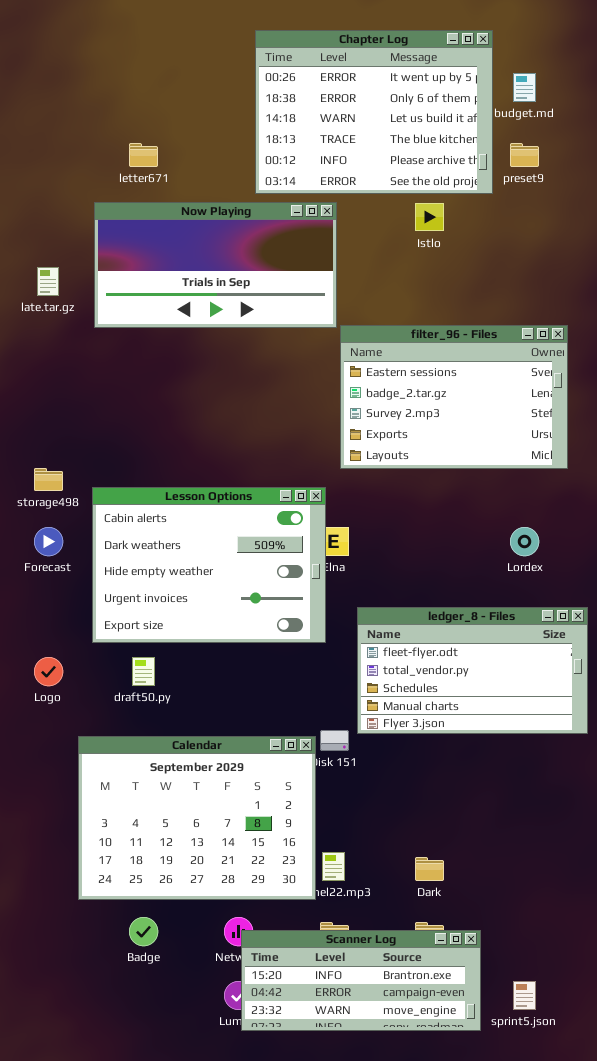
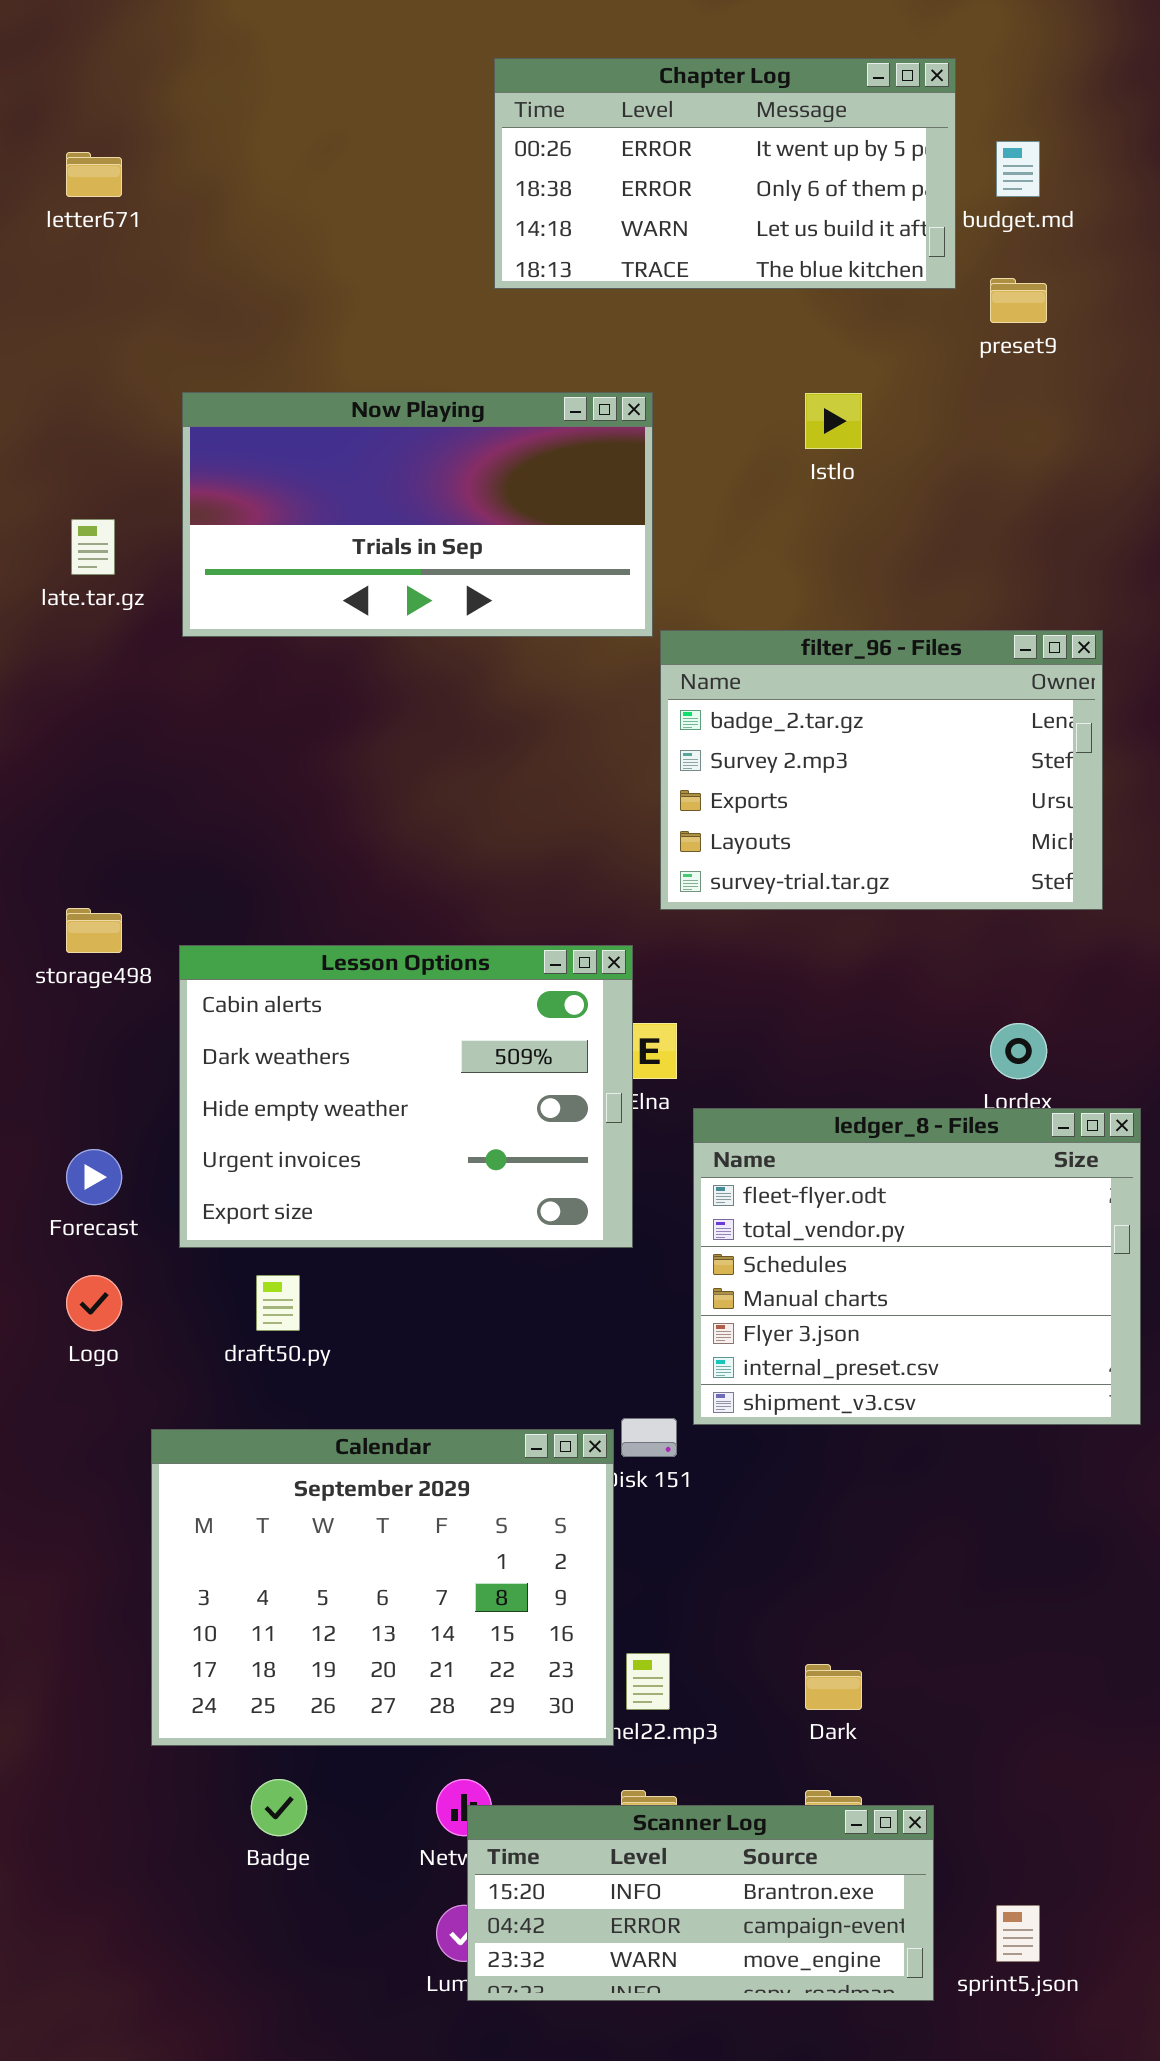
Chapter Log: [255,30,493,194] -> [494,58,956,289], resized
letter671: [129,143,158,167] -> [66,152,122,197], moved
filter_96 - Files: [340,325,568,469] -> [660,630,1103,910], scrolled down 1 row
Forecast: [34,527,63,556] -> [66,1149,122,1205], moved
ledger_8 - Files: [357,607,588,734] -> [693,1108,1141,1425], resized

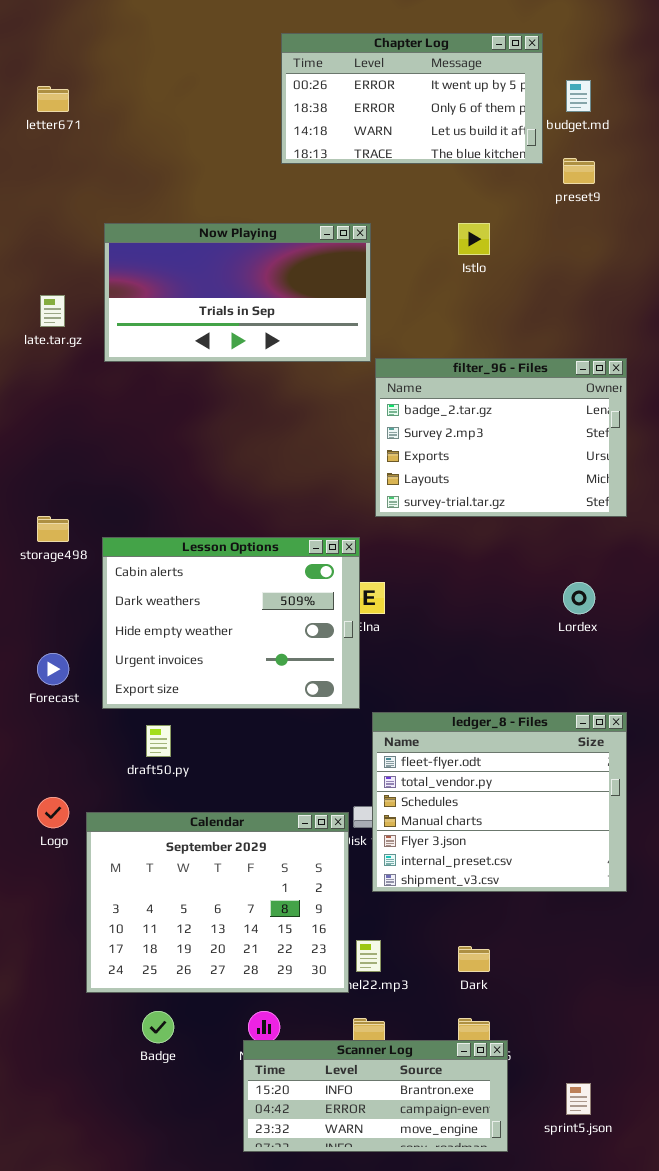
ledger_8 - Files: [693,1108,1141,1425] -> [372,712,627,892], moved
Logo: [66,1275,122,1331] -> [37,797,69,828], moved
Scanner Log: [467,1805,934,2001] -> [243,1040,508,1152], moved

